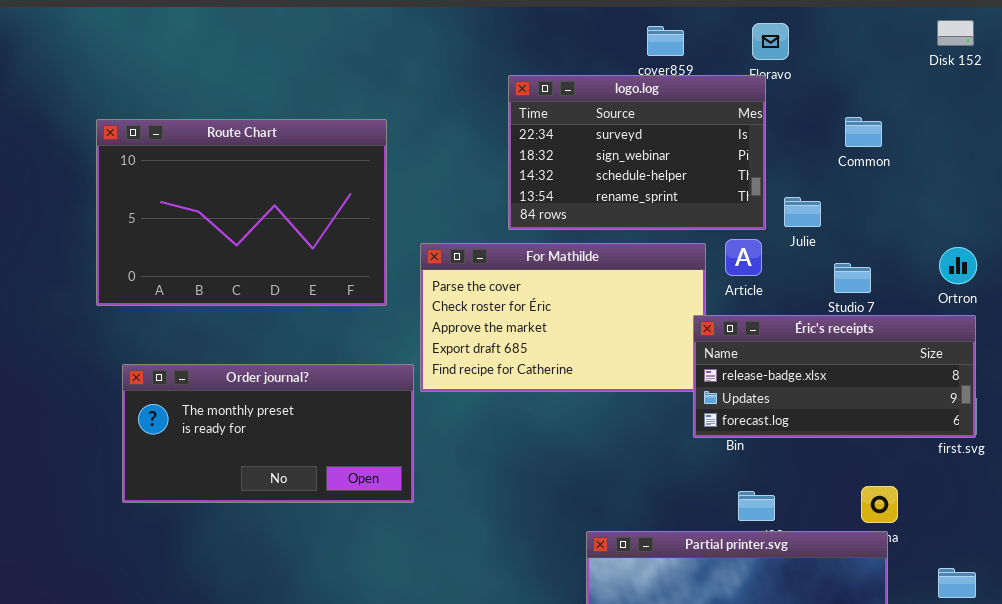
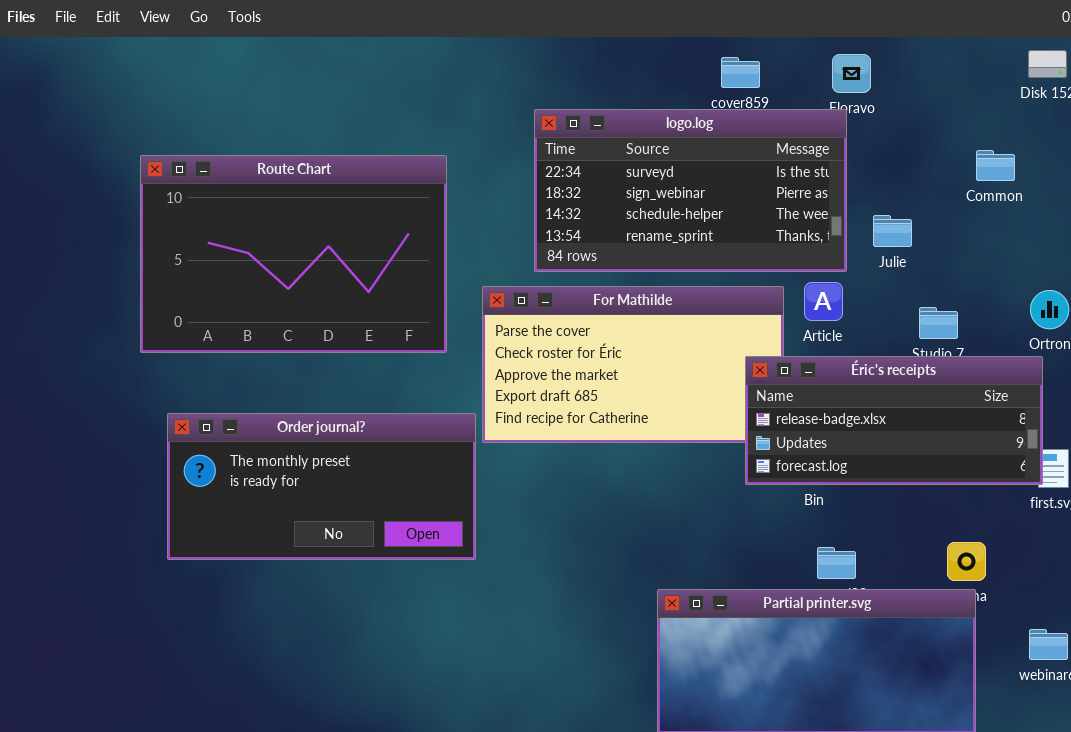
logo.log: [508,75,766,230] -> [534,109,847,272], resized
Common: [845,117,882,147] -> [976,150,1015,181], moved
Julie: [784,197,821,227] -> [873,215,912,247], moved
Éric's receipts: [693,315,976,438] -> [745,356,1043,485], moved

